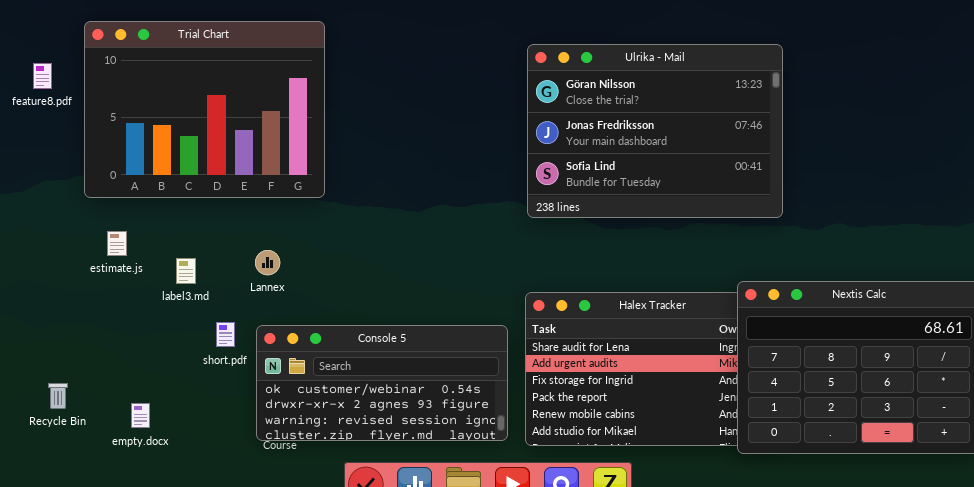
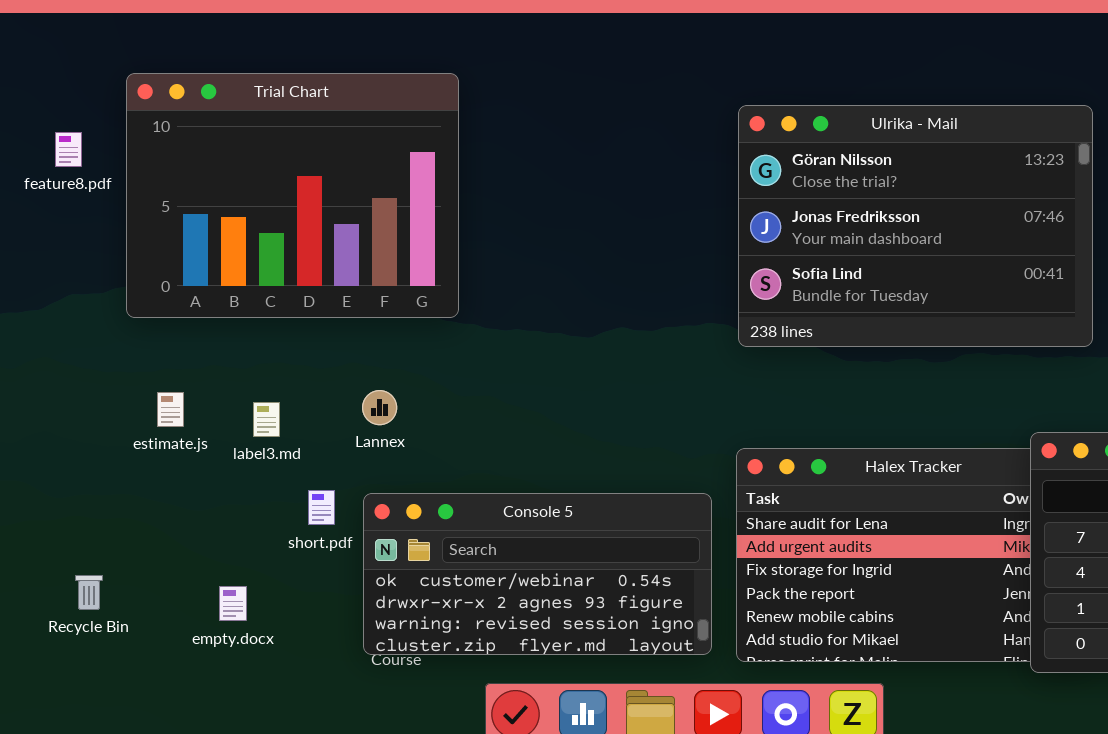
estimate.js: [107,231,127,256] -> [157,392,184,427], moved
empty.docx: [131,403,150,428] -> [219,586,247,621], moved

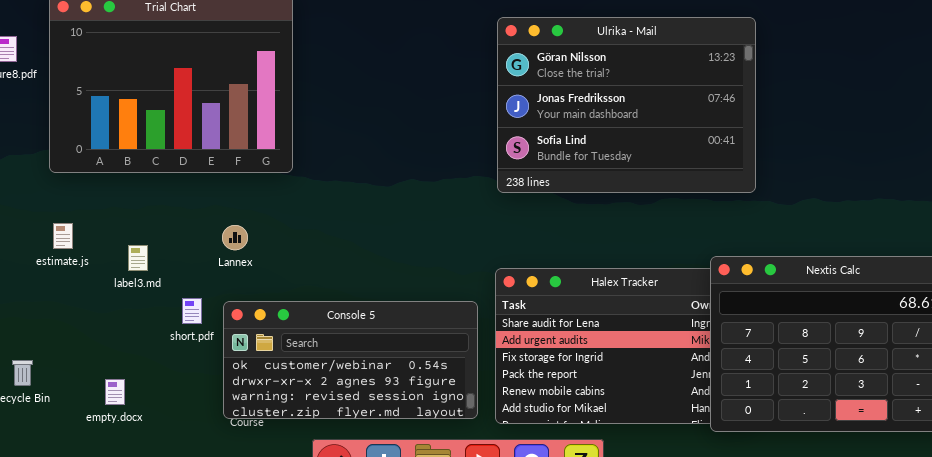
estimate.js: [157,392,184,427] -> [53,223,73,249], moved
label3.md: [253,402,280,437] -> [128,245,148,271], moved
empty.docx: [219,586,247,621] -> [105,379,125,405], moved

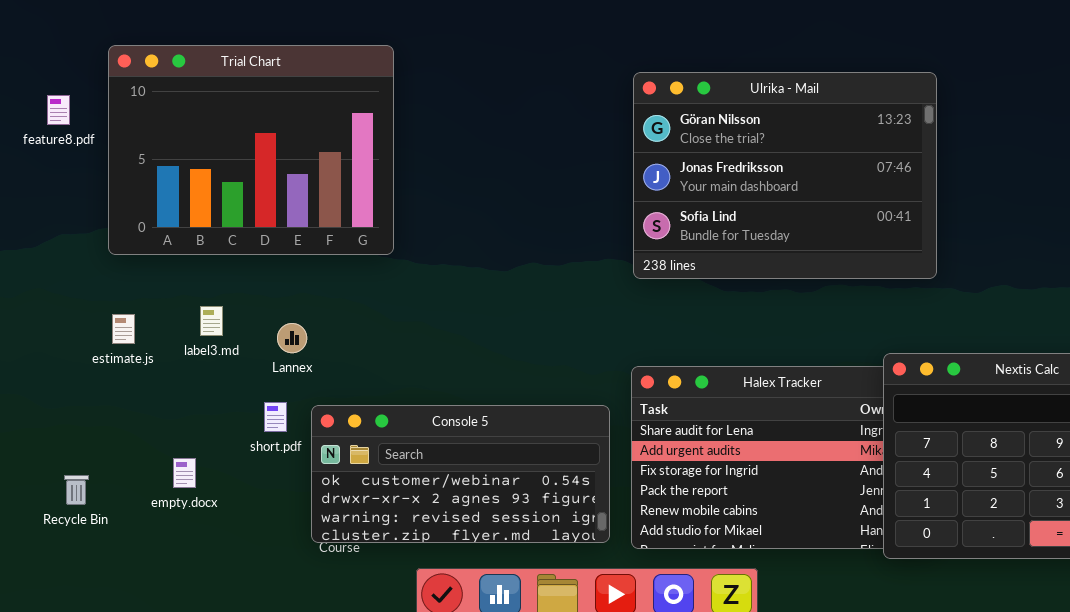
Lannex: [222,225,248,250] -> [277,323,307,353], moved
label3.md: [128,245,148,271] -> [200,306,223,336], moved
empty.docx: [105,379,125,405] -> [173,458,196,488], moved

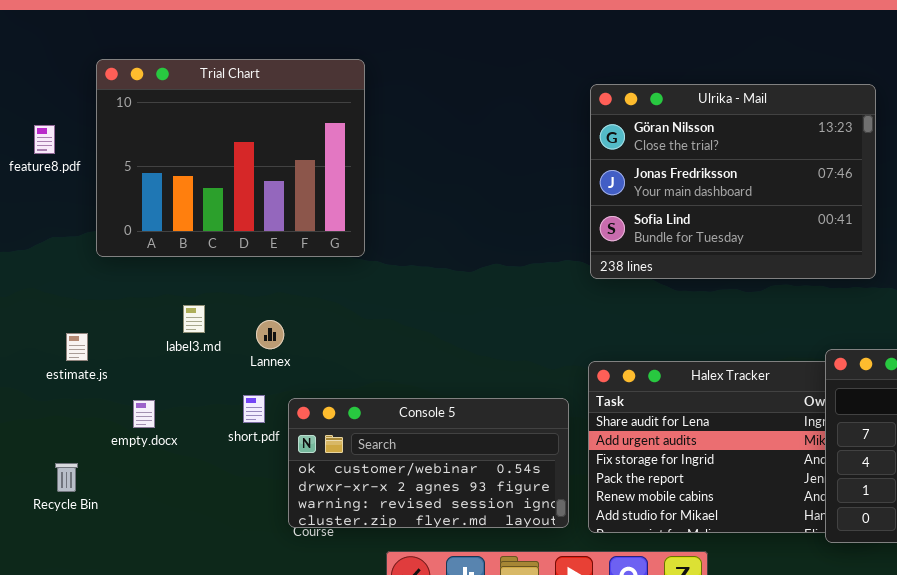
feature8.pdf: [47,95,70,125] -> [34,125,55,154], moved
estimate.js: [112,314,135,344] -> [66,333,88,361], moved
empty.docx: [173,458,196,488] -> [133,400,155,428], moved

